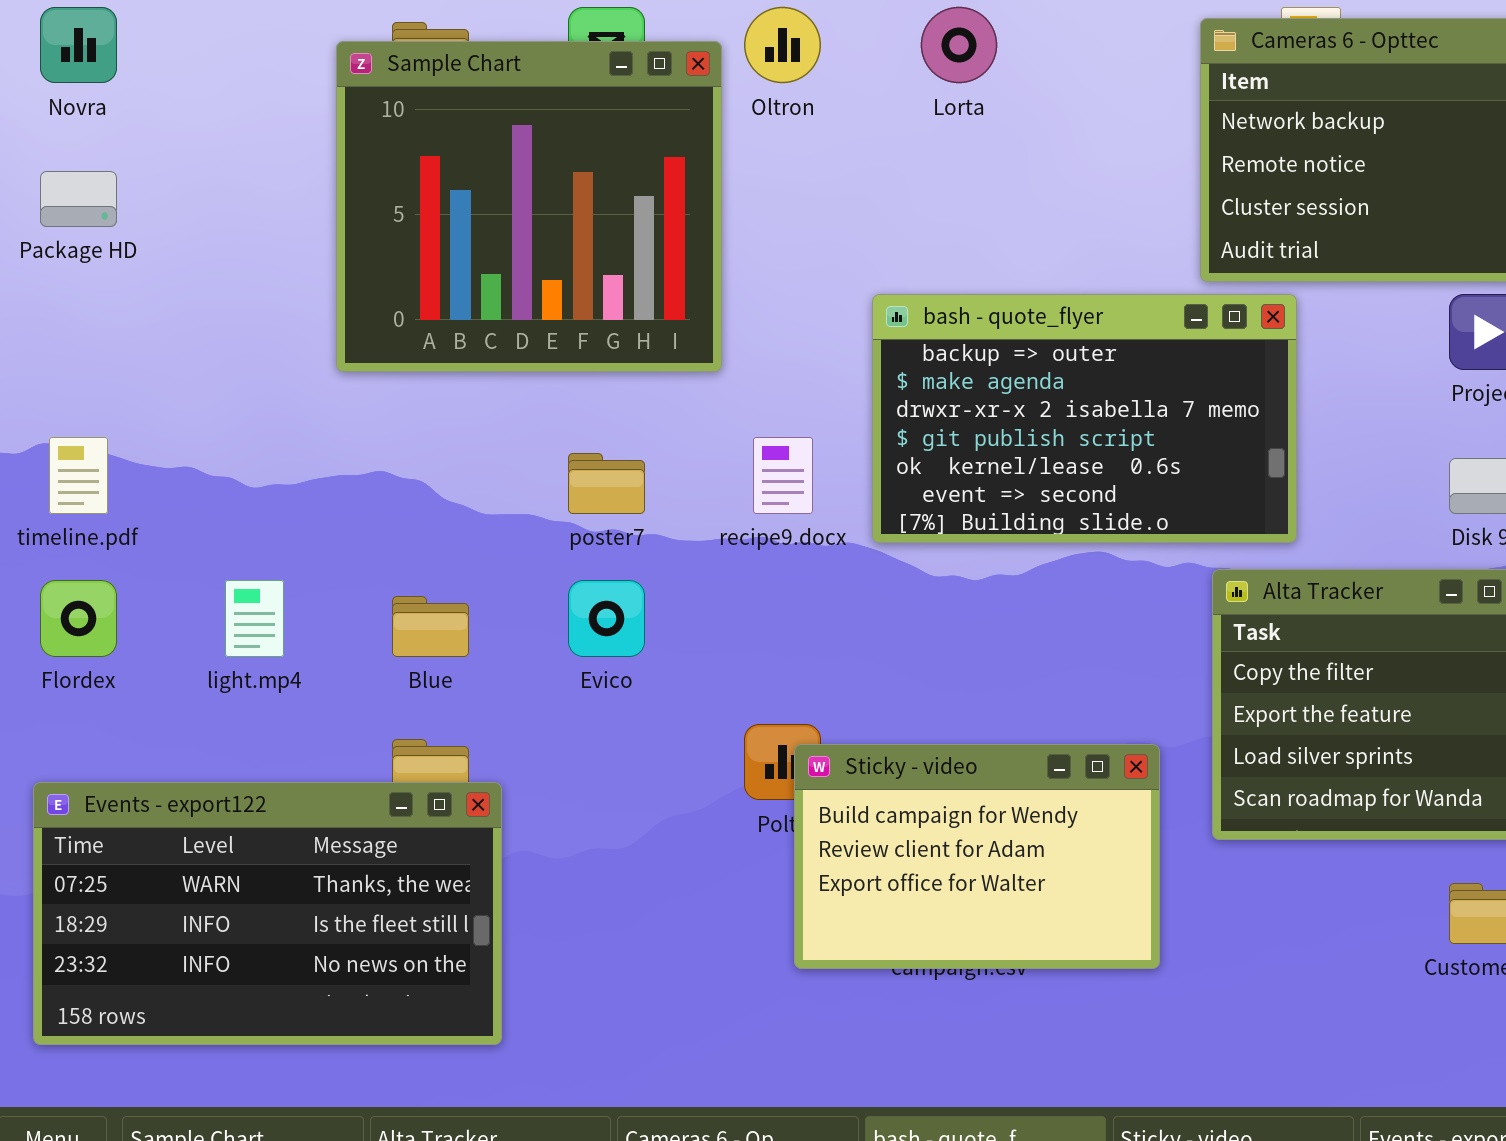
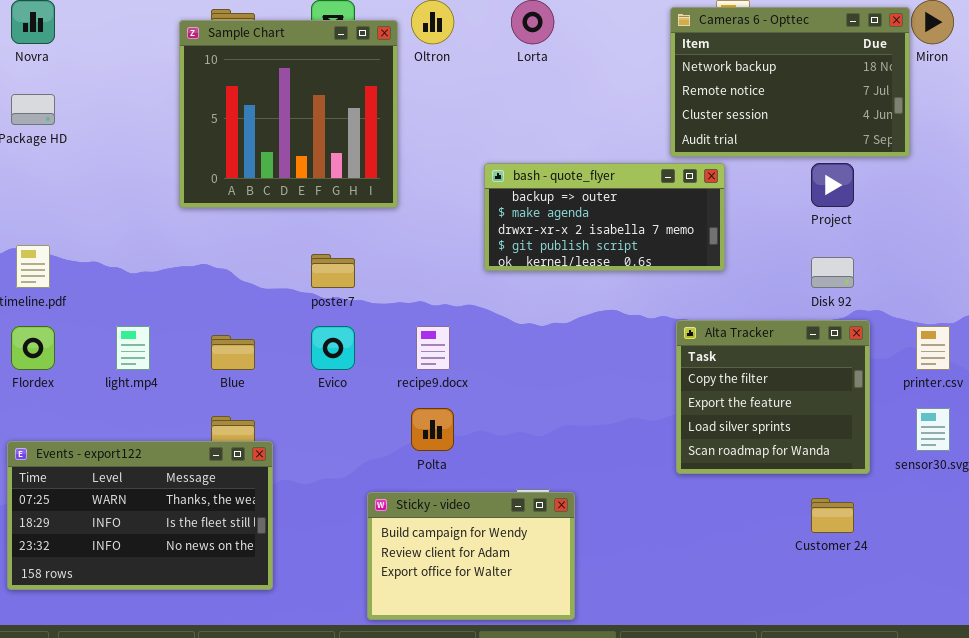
bash - quote_flyer: [872,294,1297,543] -> [484,163,725,271], resized
recipe9.docx: [753,437,813,514] -> [416,326,450,370], moved
Sticky - video: [794,744,1160,969] -> [367,492,575,620], moved

